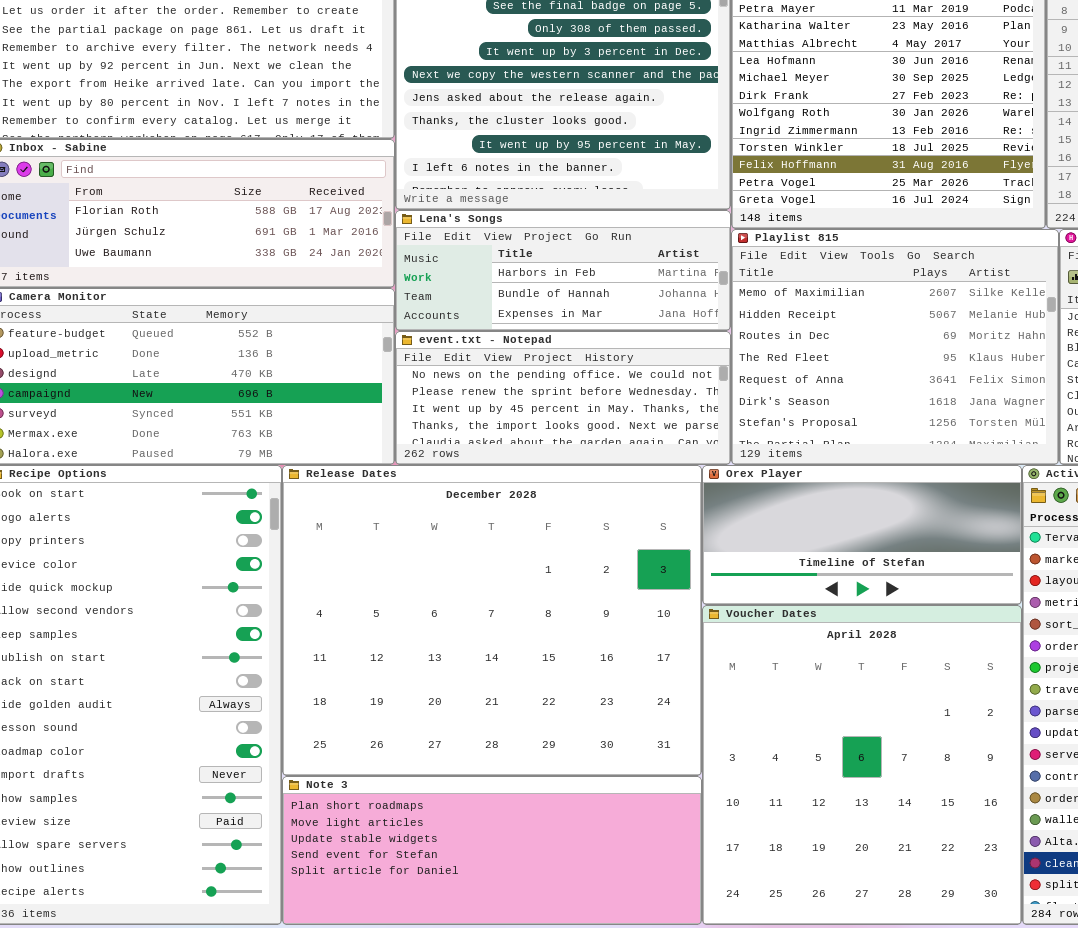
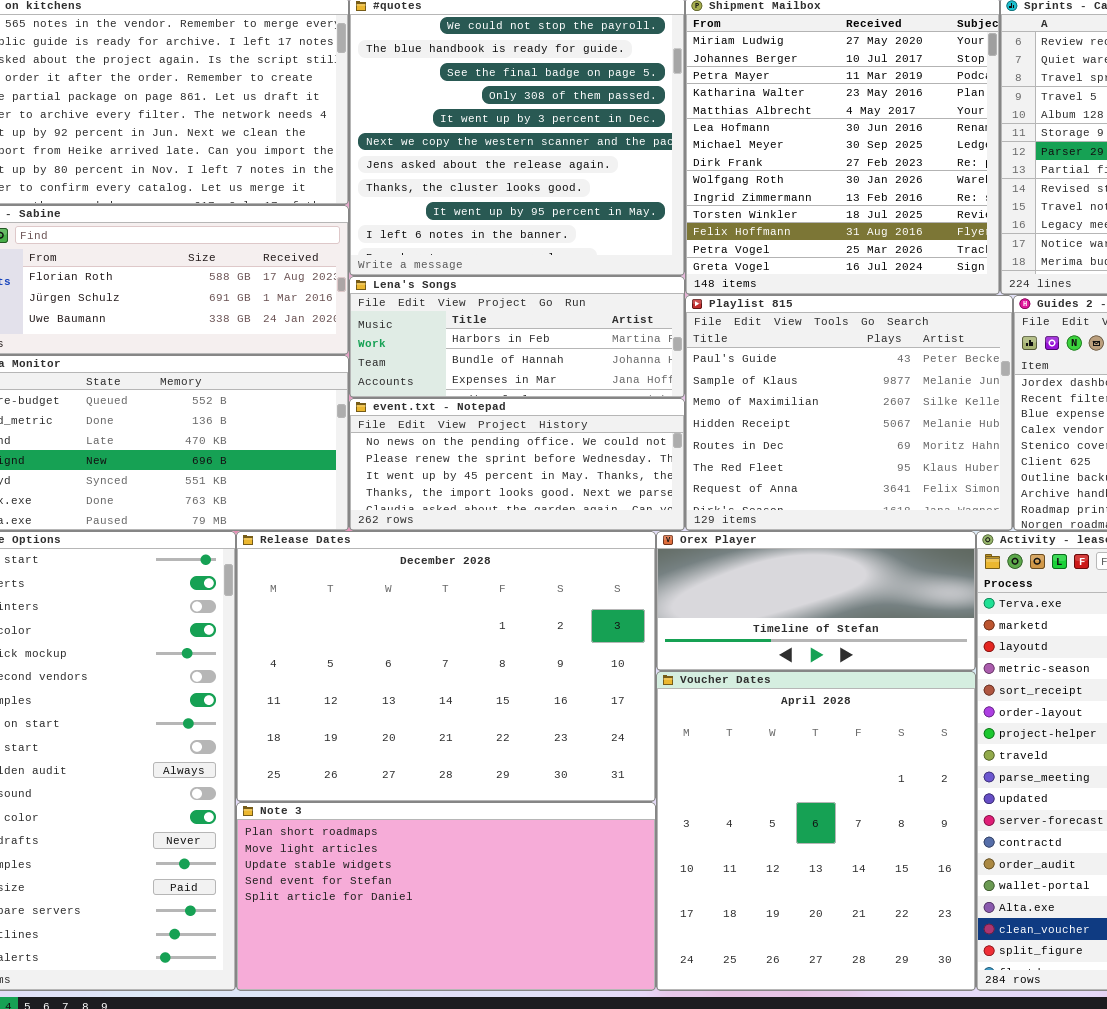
Playlist 815: [731,229,1059,465] -> [685,295,1013,531], scrolled up 2 rows
Release Dates: [282,465,702,776] -> [236,531,656,802], resized
Note 3: [282,776,702,925] -> [236,802,656,991], resized

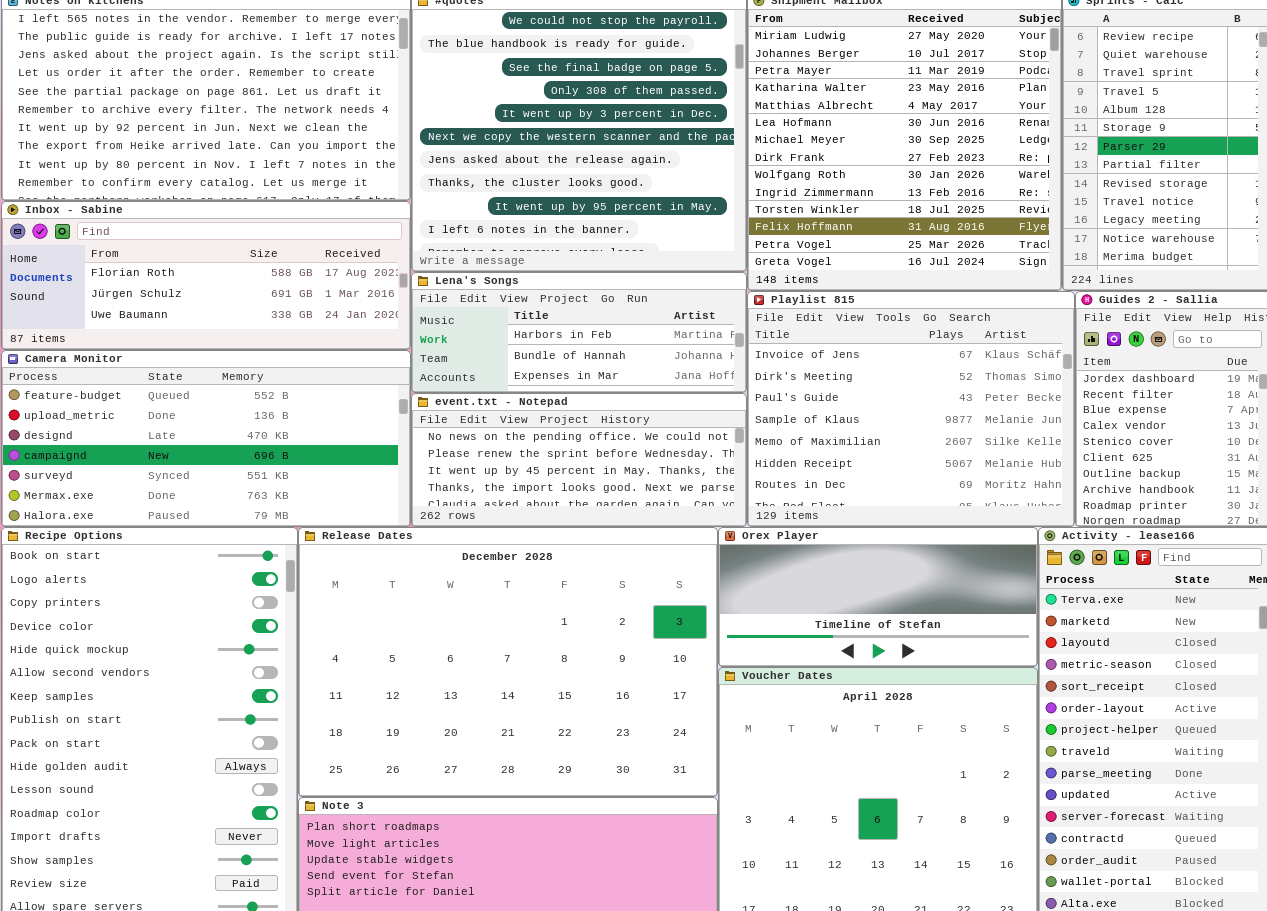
Playlist 815: [685,295,1013,531] -> [747,291,1075,527], scrolled up 2 rows

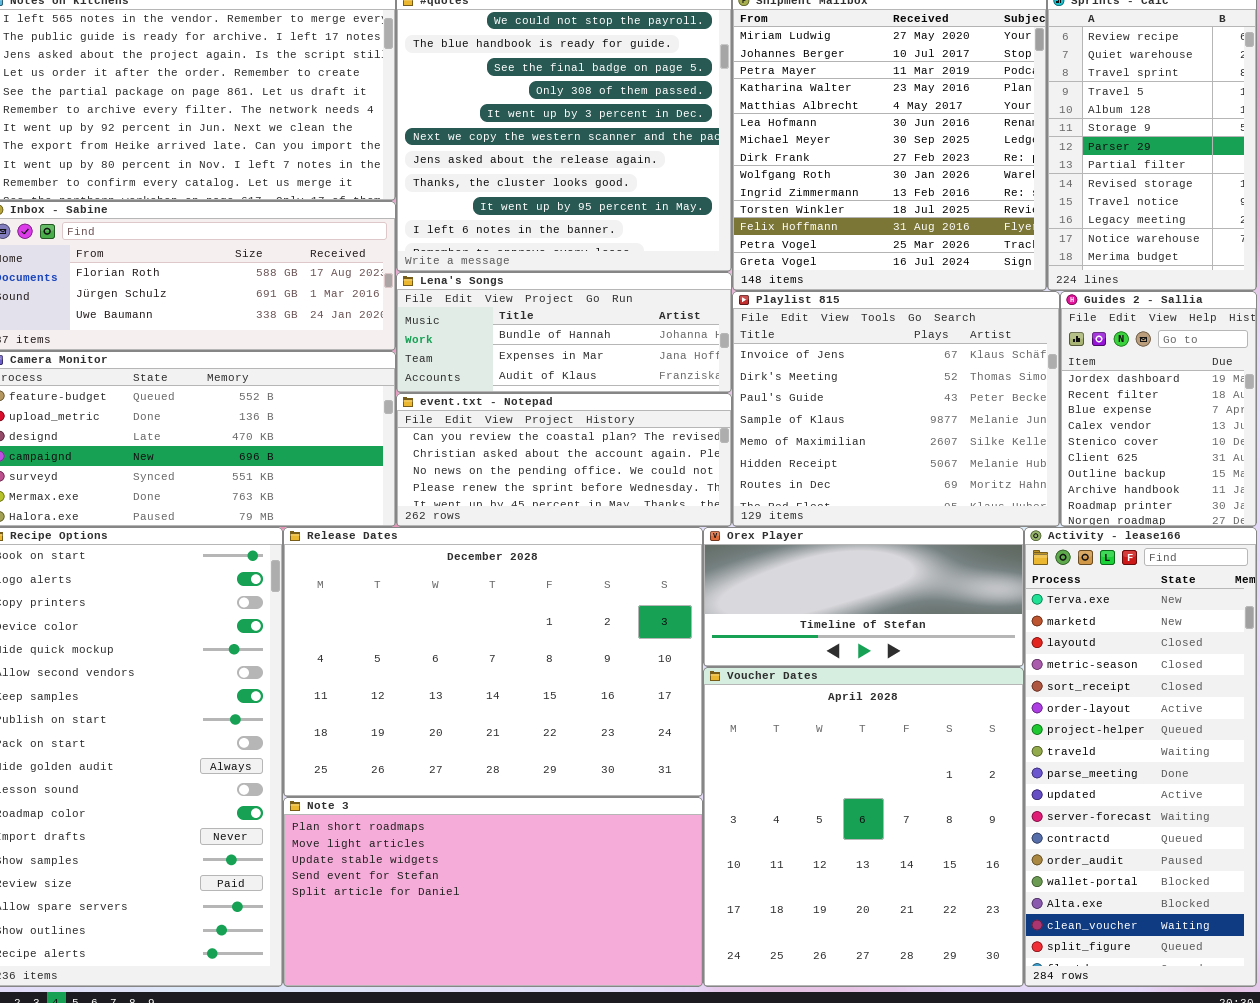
Lena's Songs: [411,272,747,393] -> [396,272,732,393], scrolled down 1 row
event.txt - Notepad: [411,393,747,527] -> [396,393,732,527], scrolled up 2 rows

